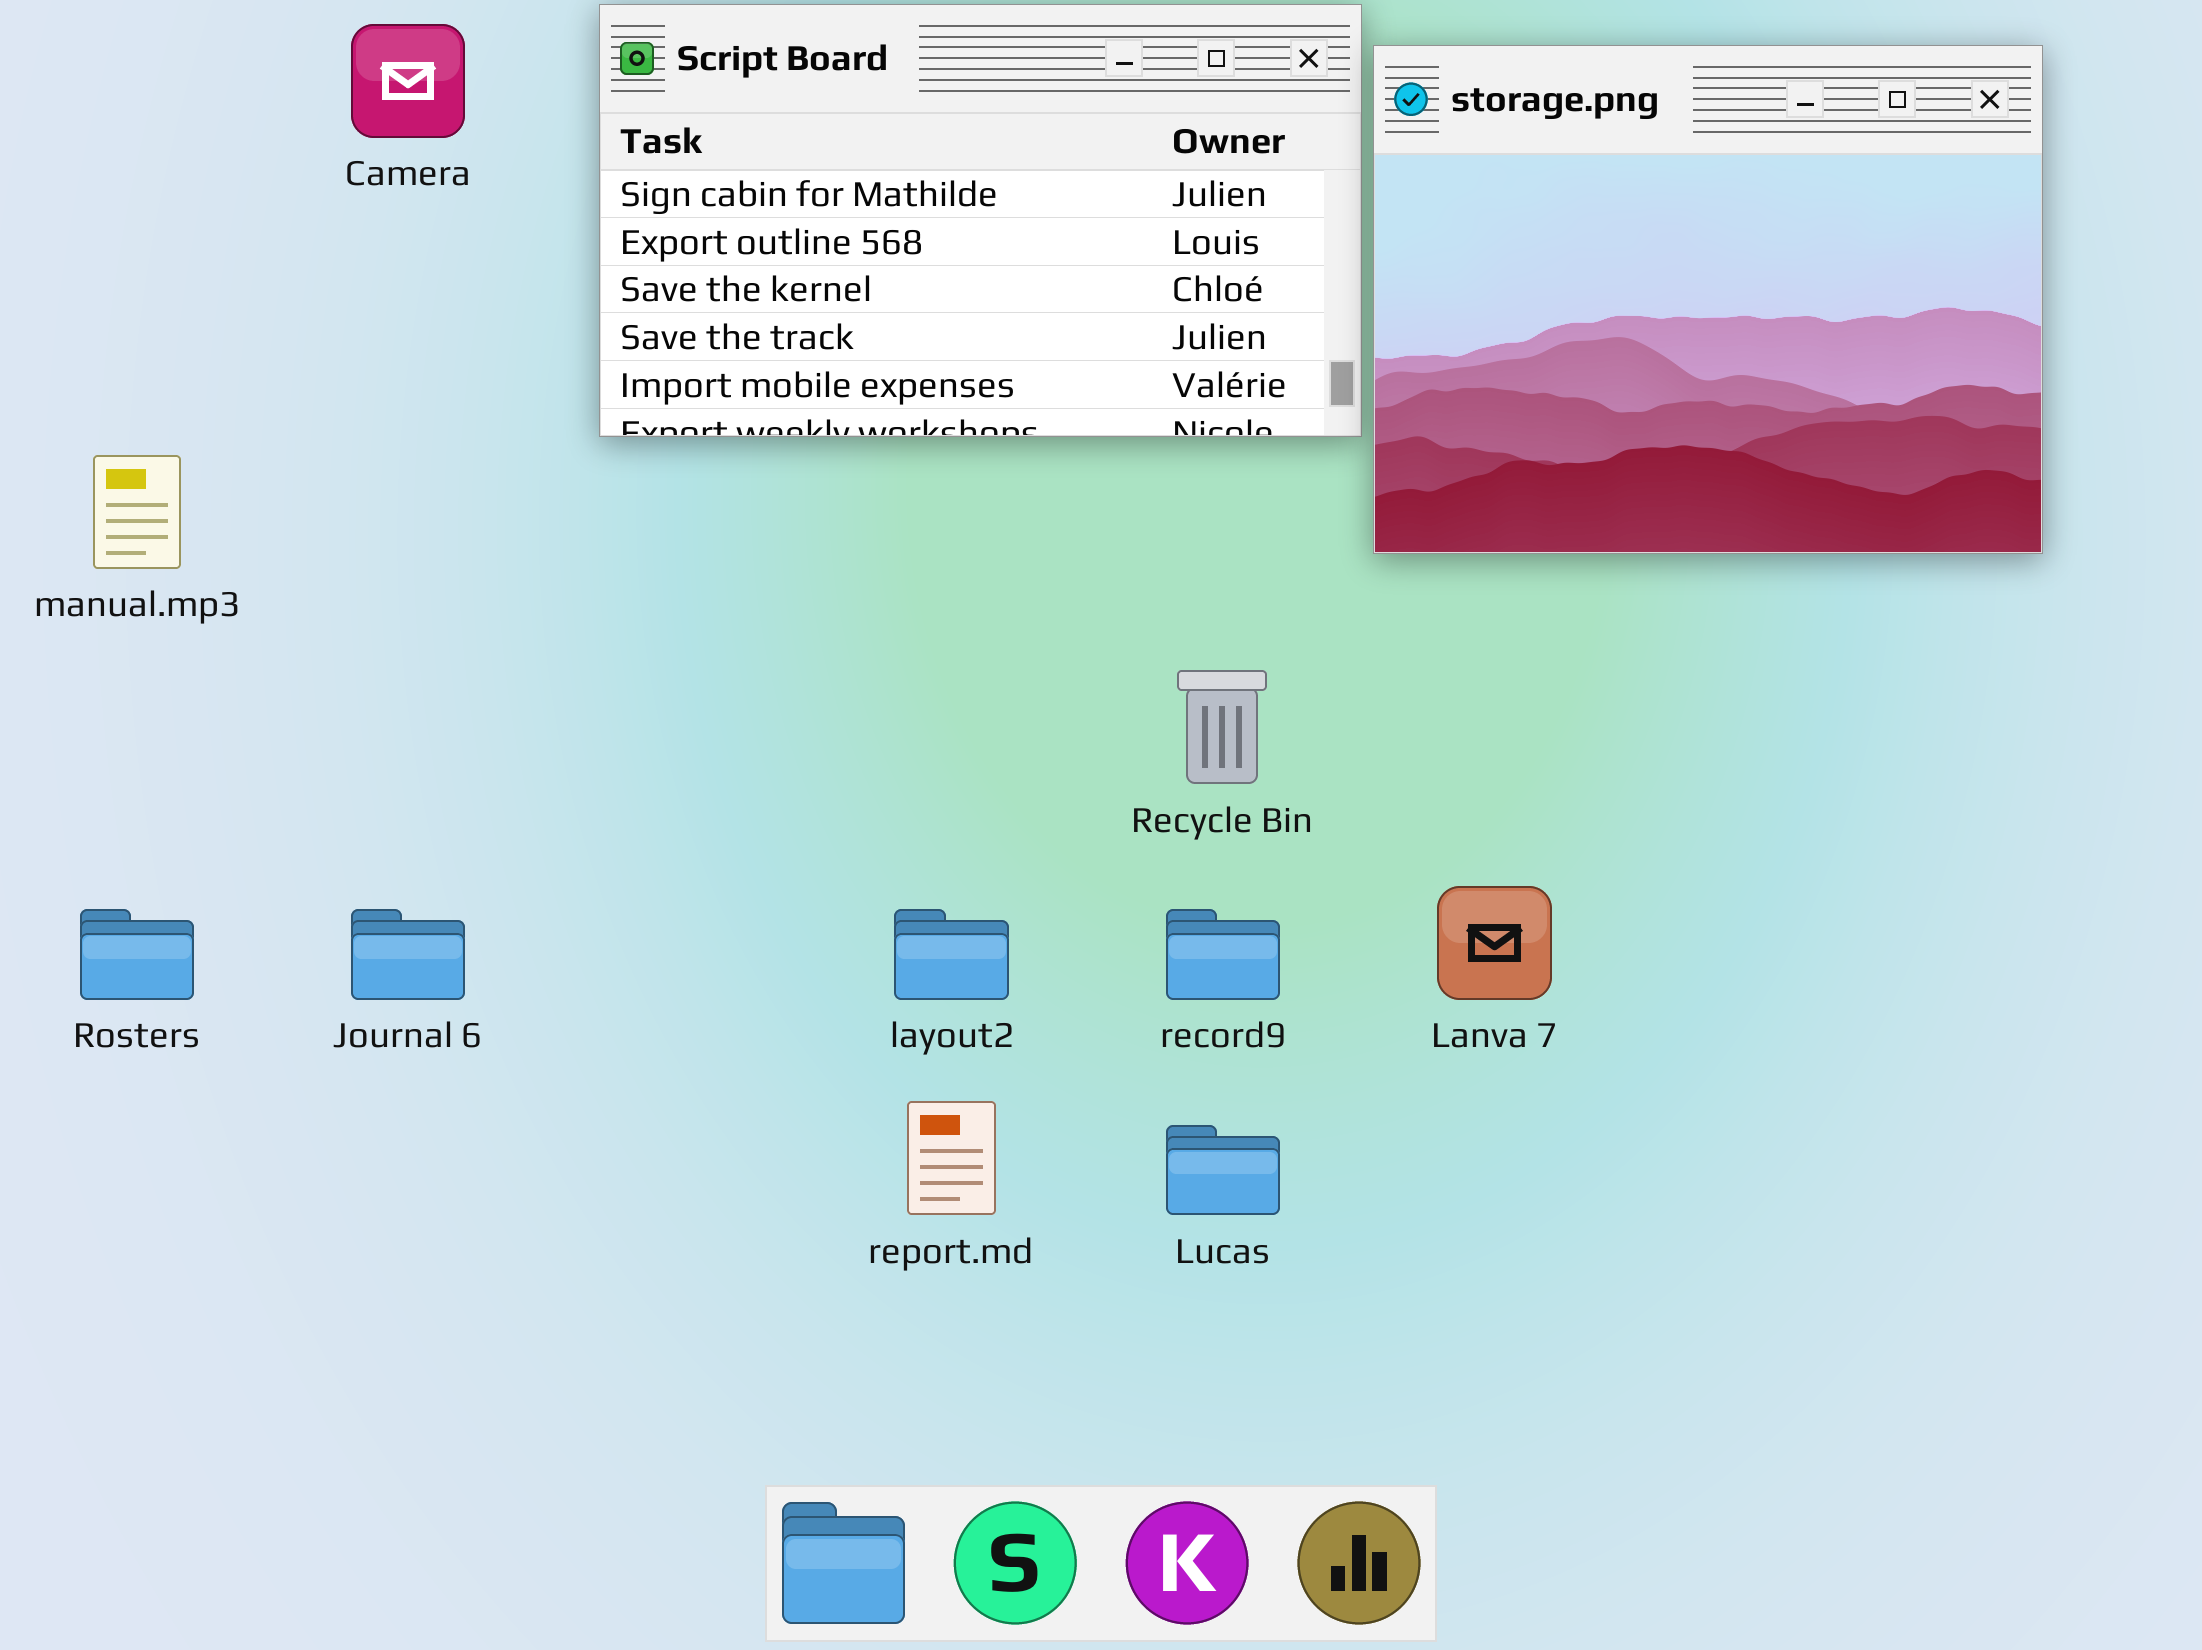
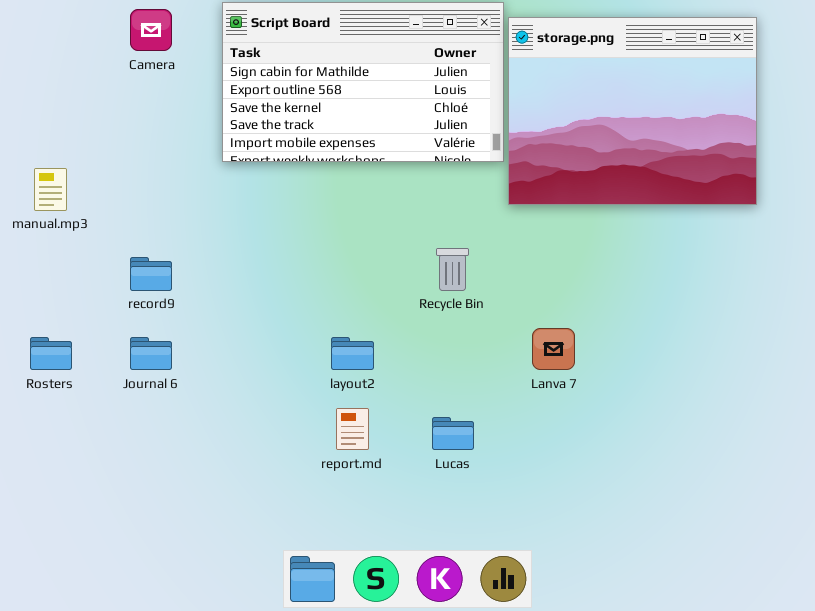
record9: [1166,909,1280,1000] -> [130,257,172,291], moved

